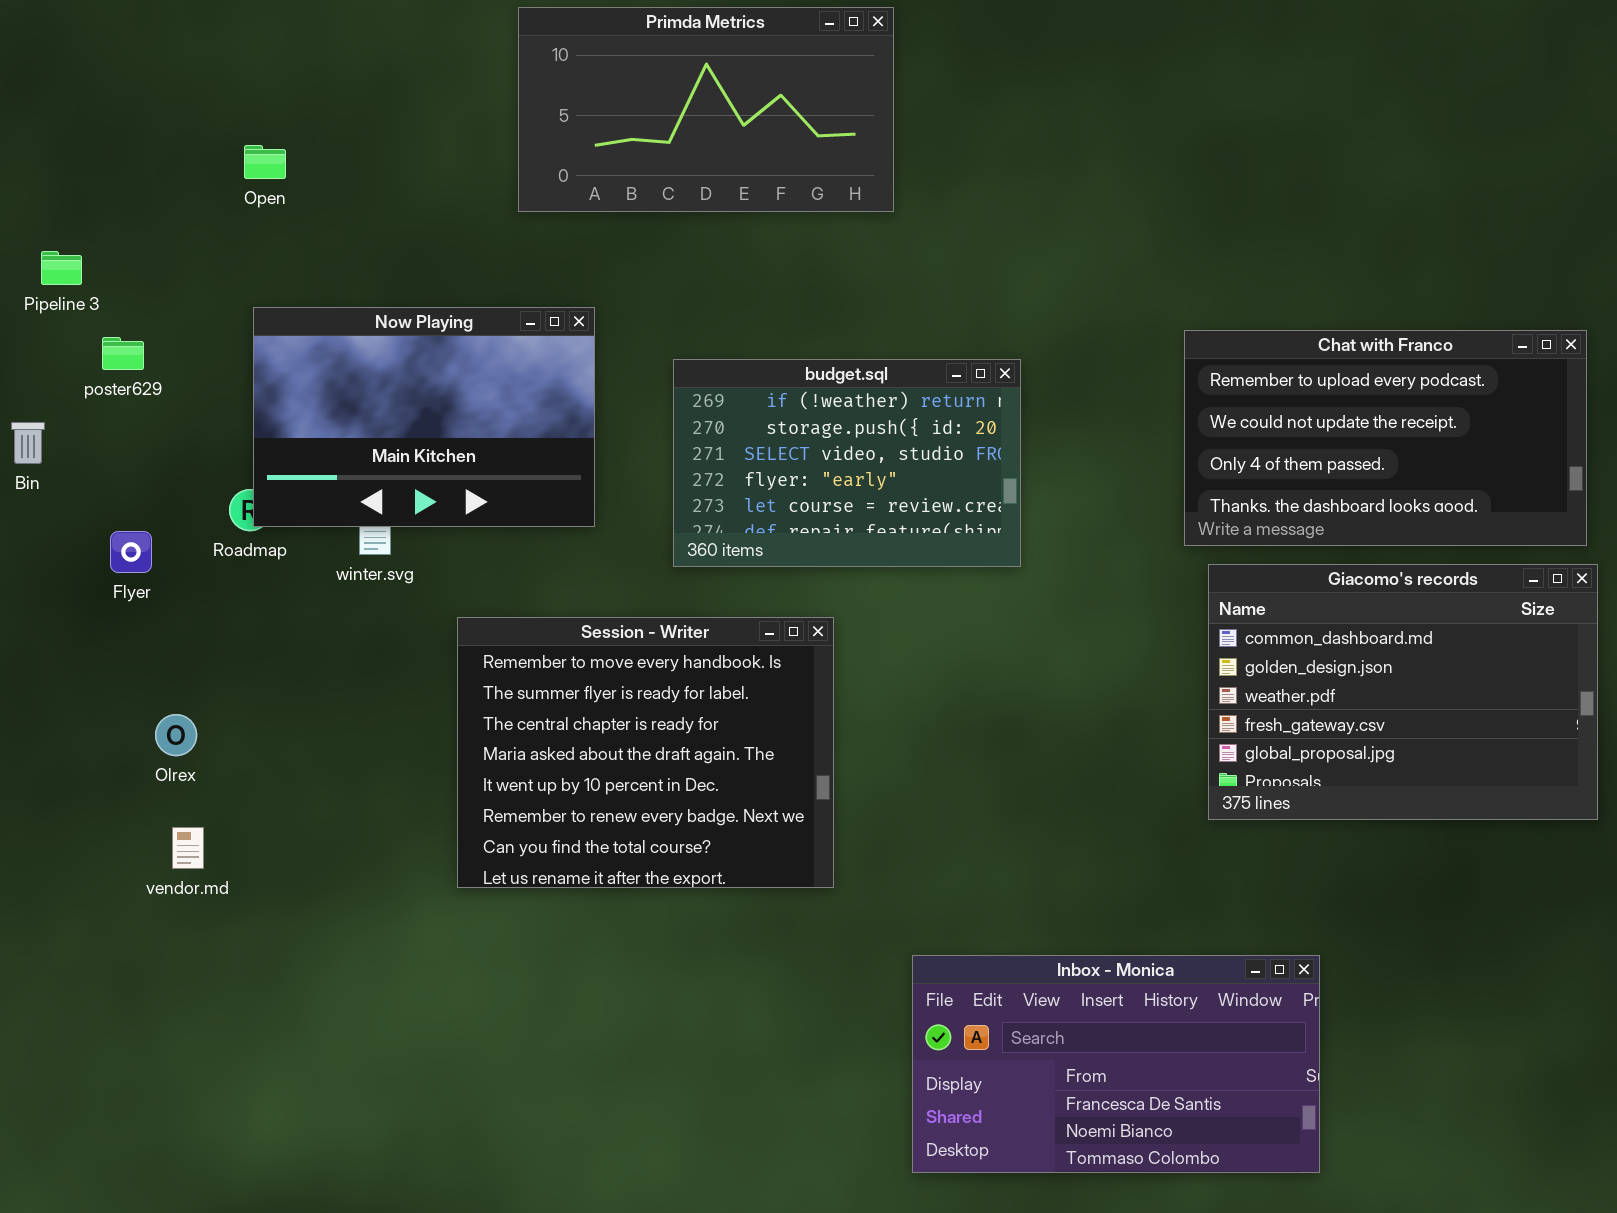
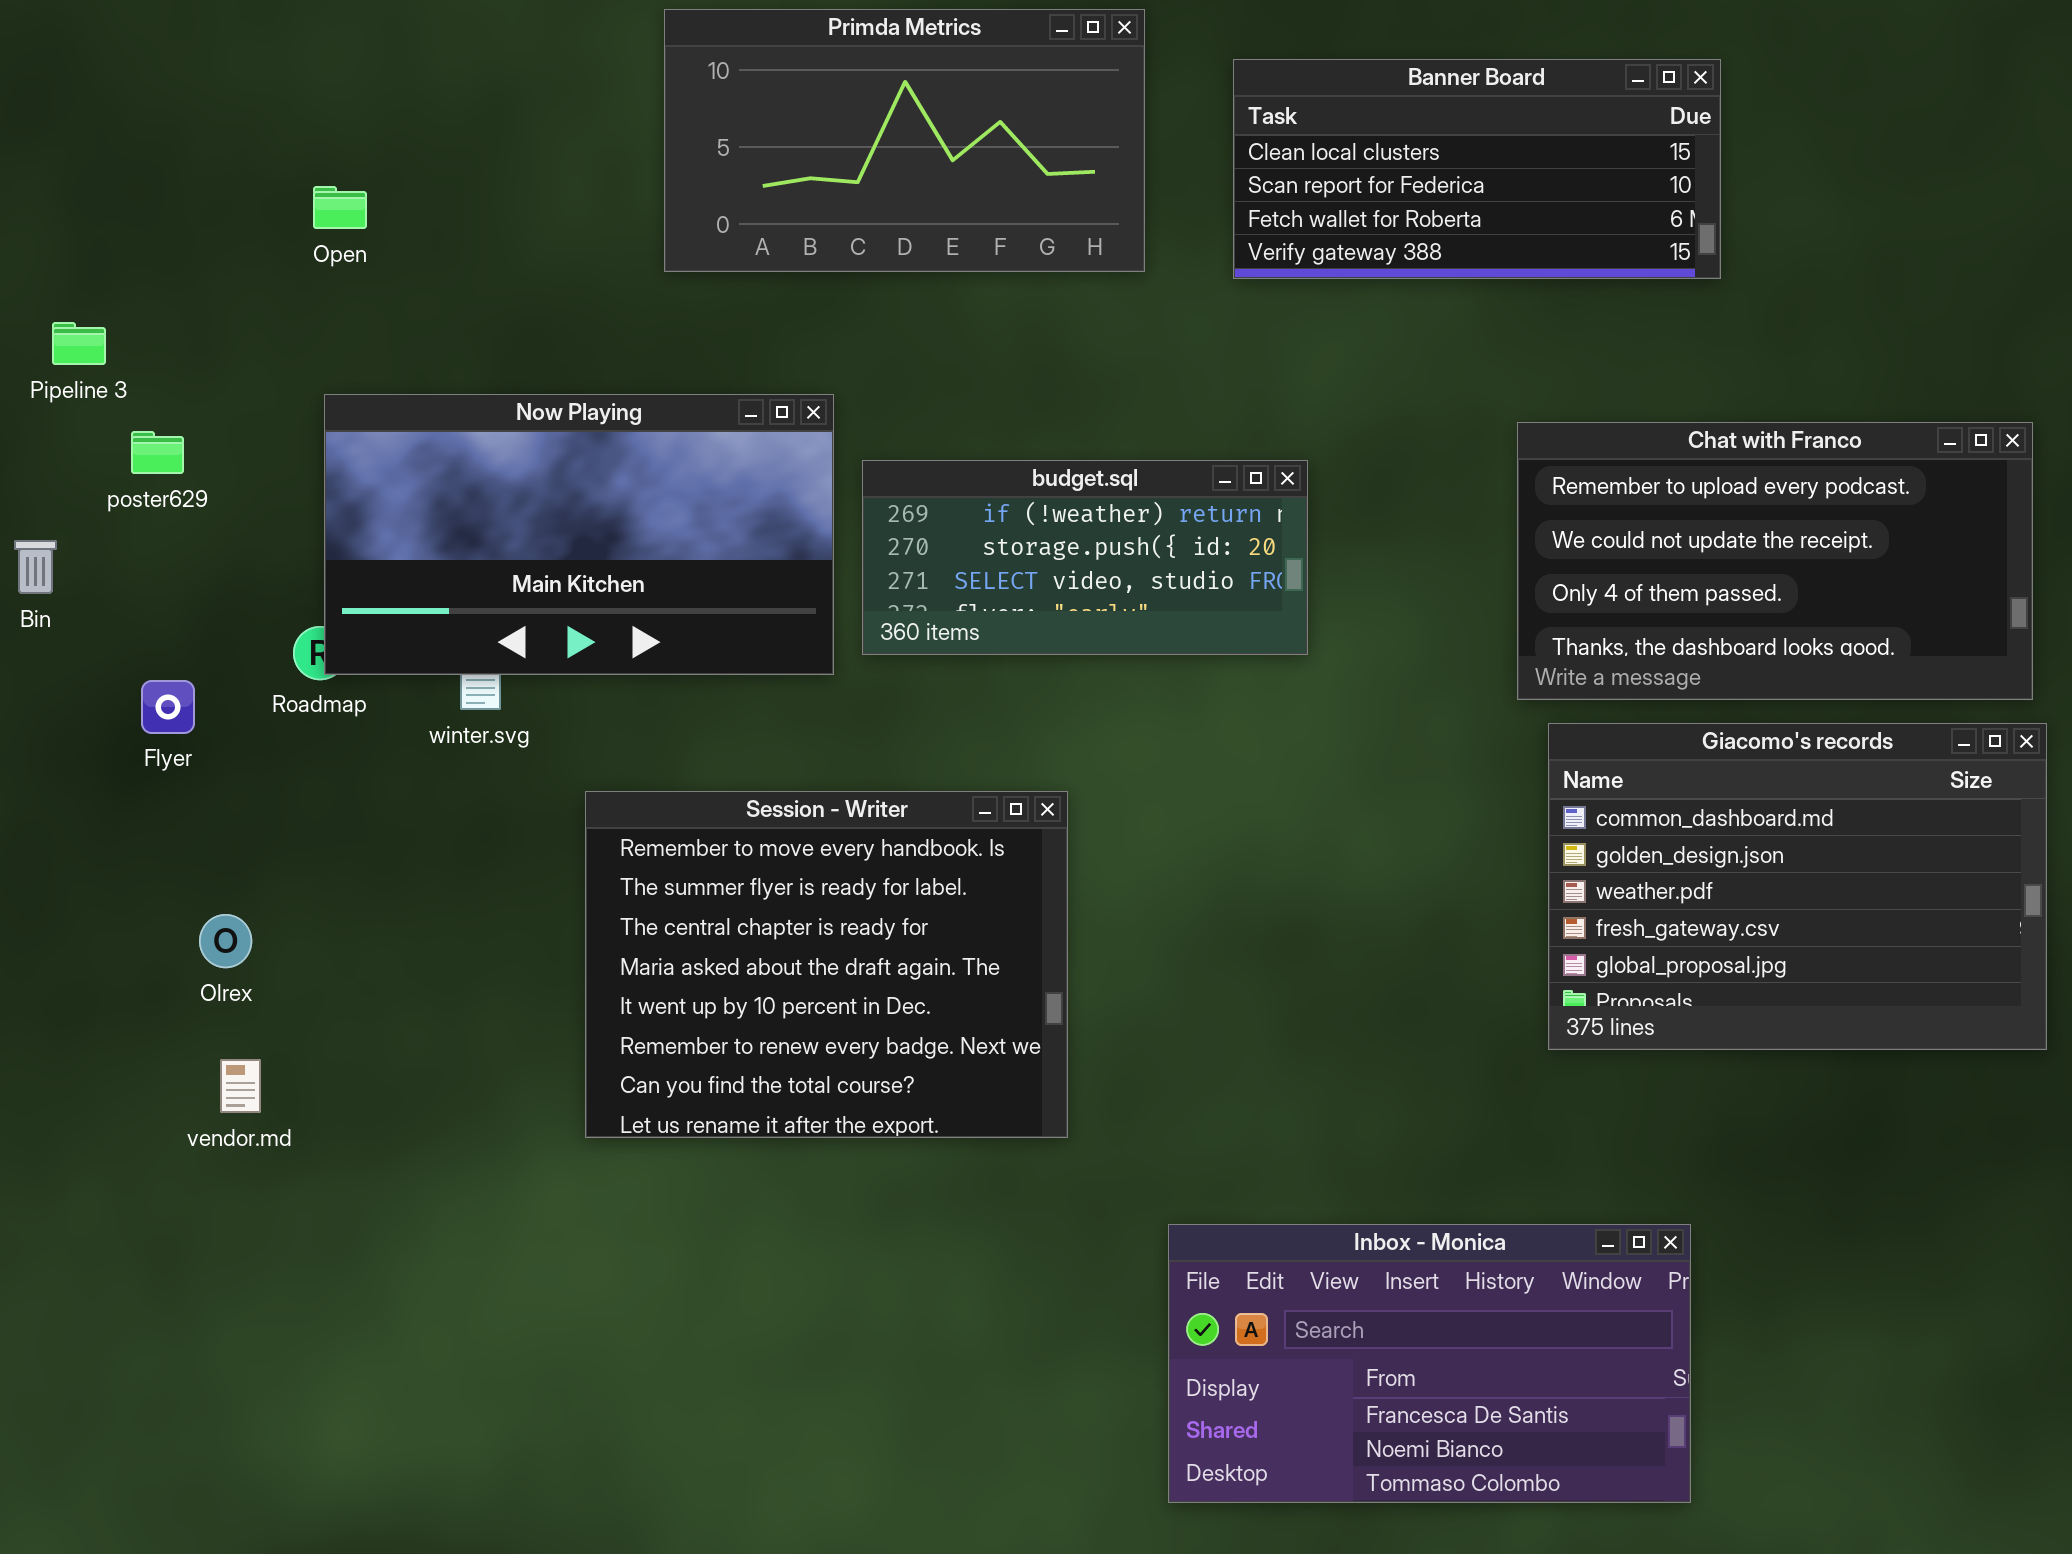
Banner Board: none -> [1233,59,1721,279], opened
Now Playing: [253,307,595,527] -> [324,394,834,675], resized
budget.sql: [673,359,1021,567] -> [862,460,1308,655], resized

